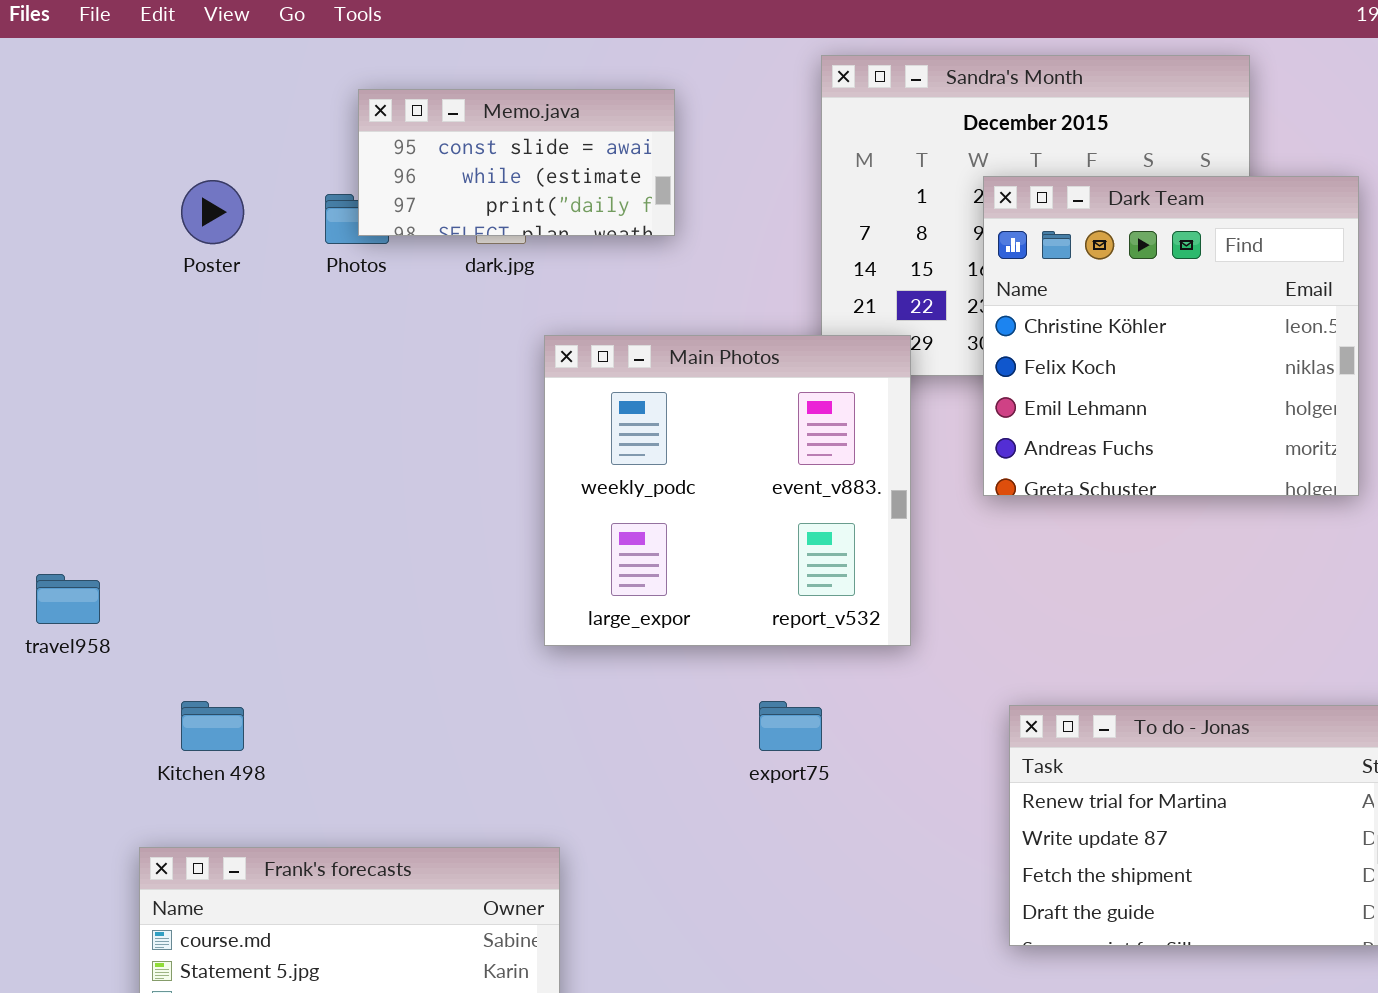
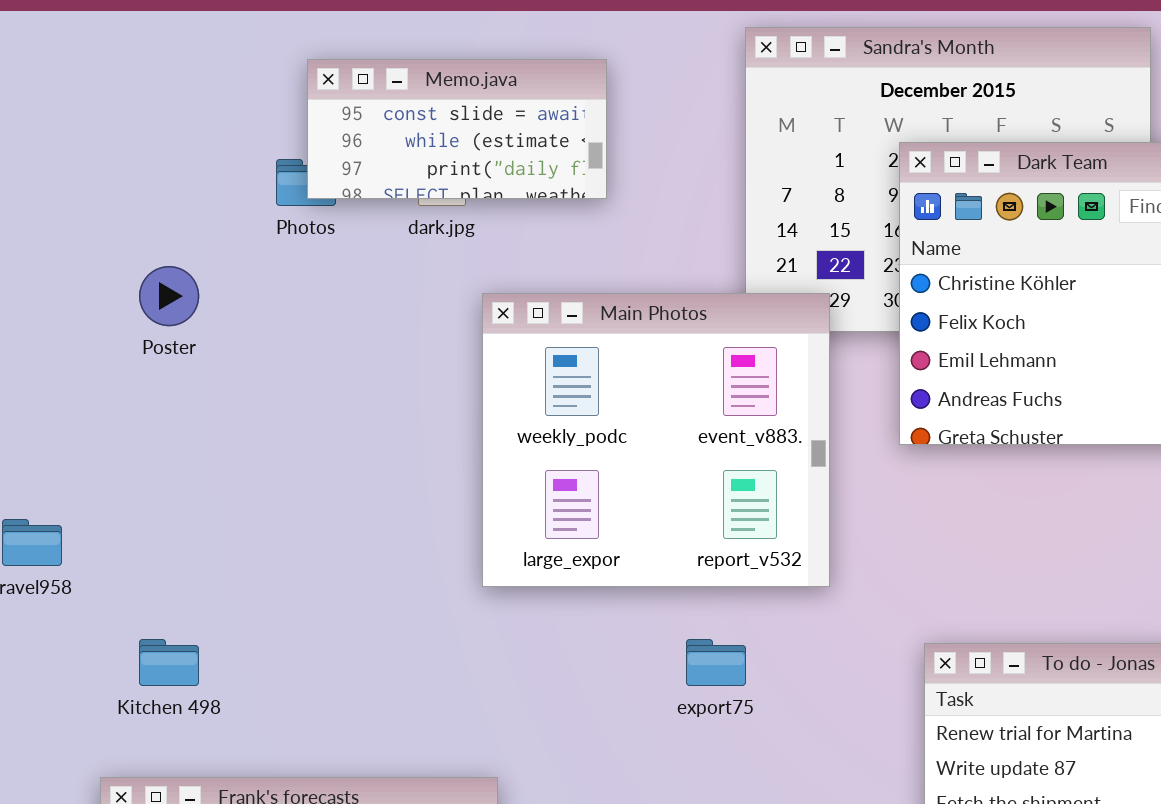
Poster: [181,180,244,244] -> [139,266,199,326], moved

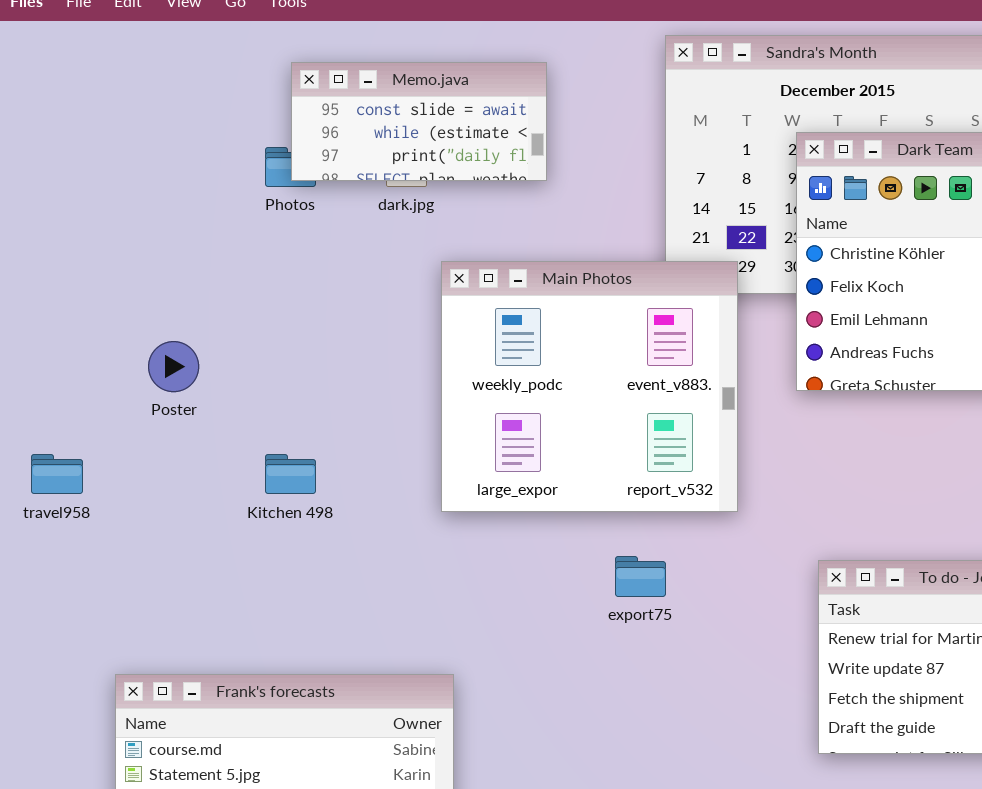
Poster: [139,266,199,326] -> [148,341,199,392], moved
Kitchen 498: [139,639,199,686] -> [265,454,316,494], moved

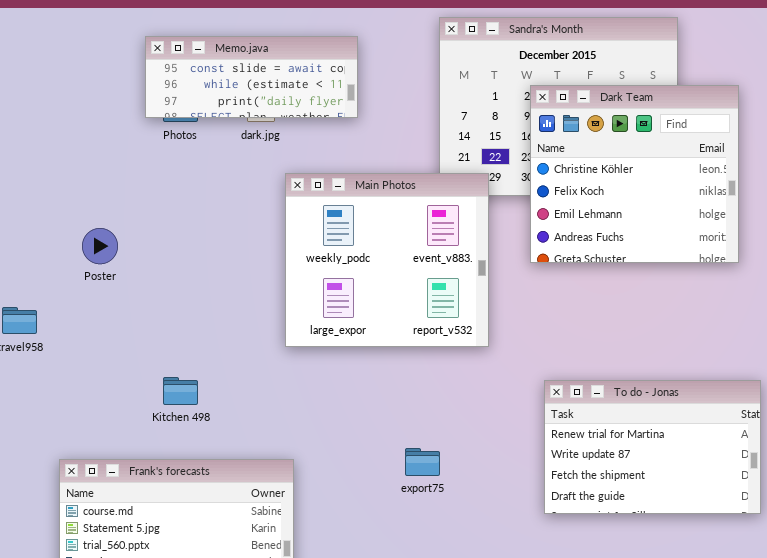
Memo.java: [291,62,547,181] -> [145,36,358,118], resized
Kitchen 498: [265,454,316,494] -> [163,377,198,405], moved
export75: [615,556,666,597] -> [405,448,440,476], moved

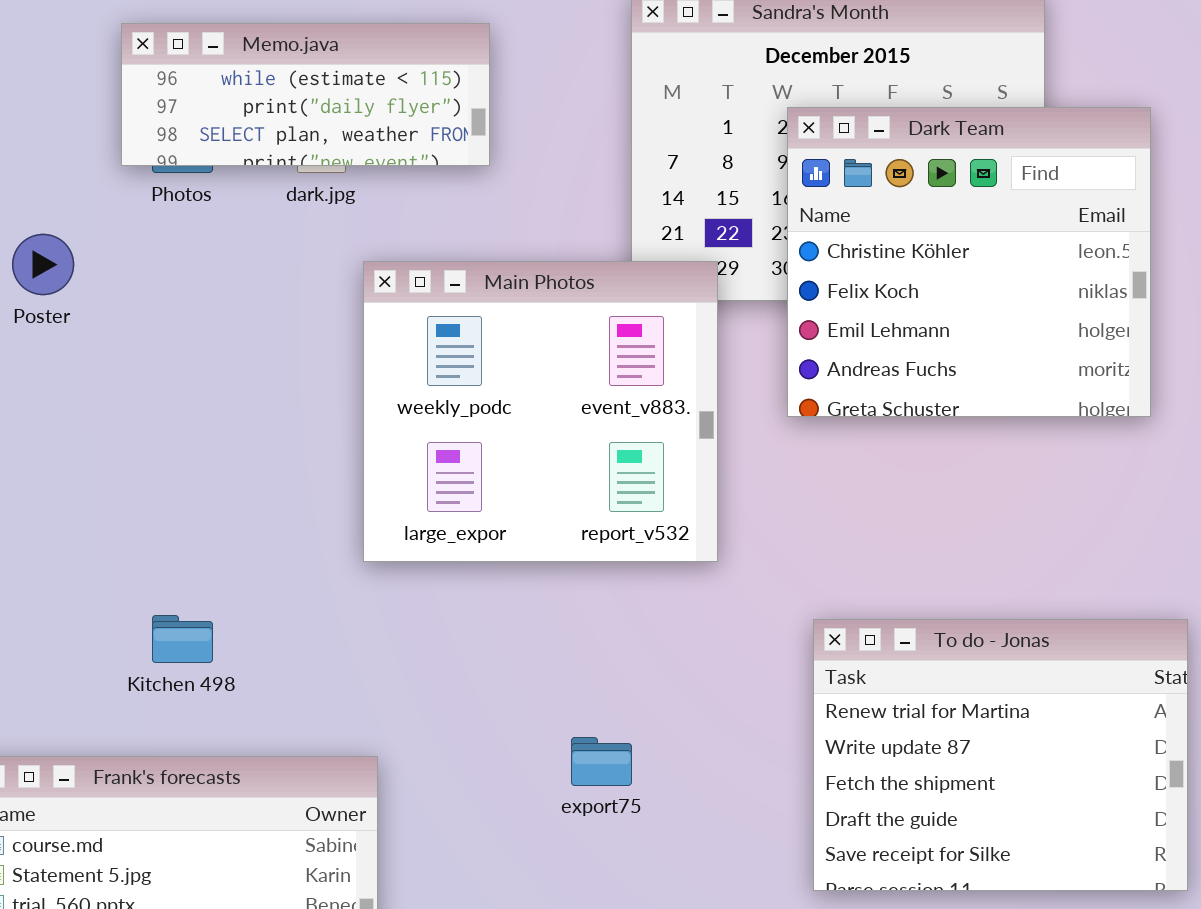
Memo.java: [145,36,358,118] -> [121,23,490,166], scrolled down 1 row
Poster: [82,228,118,264] -> [12,234,74,295], moved
To do - Jonas: [544,380,761,514] -> [813,619,1188,891], resized

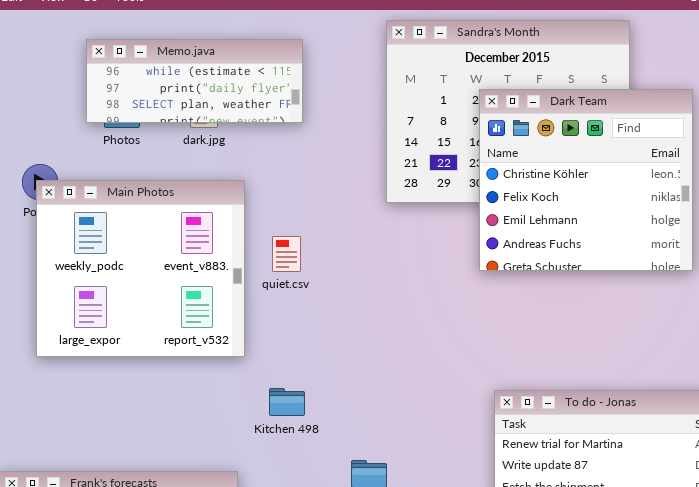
Main Photos: [363,261,718,562] -> [36,180,245,357], moved
Kitchen 498: [152,615,213,663] -> [269,388,305,416], moved

